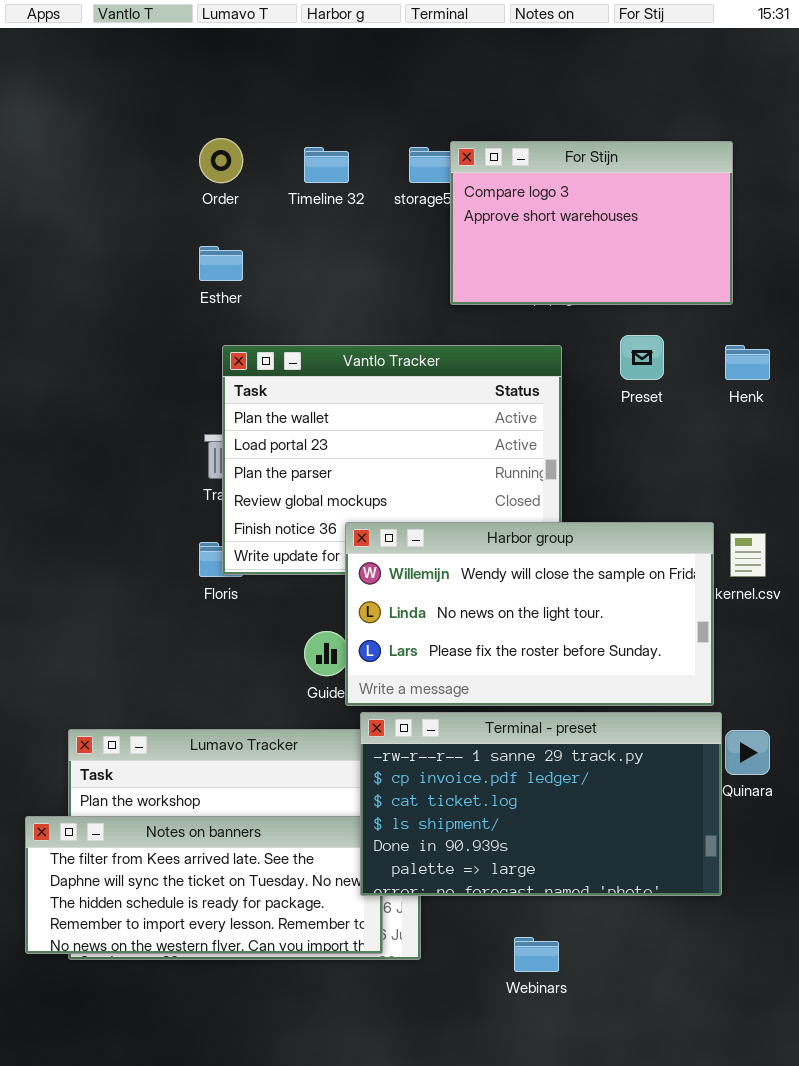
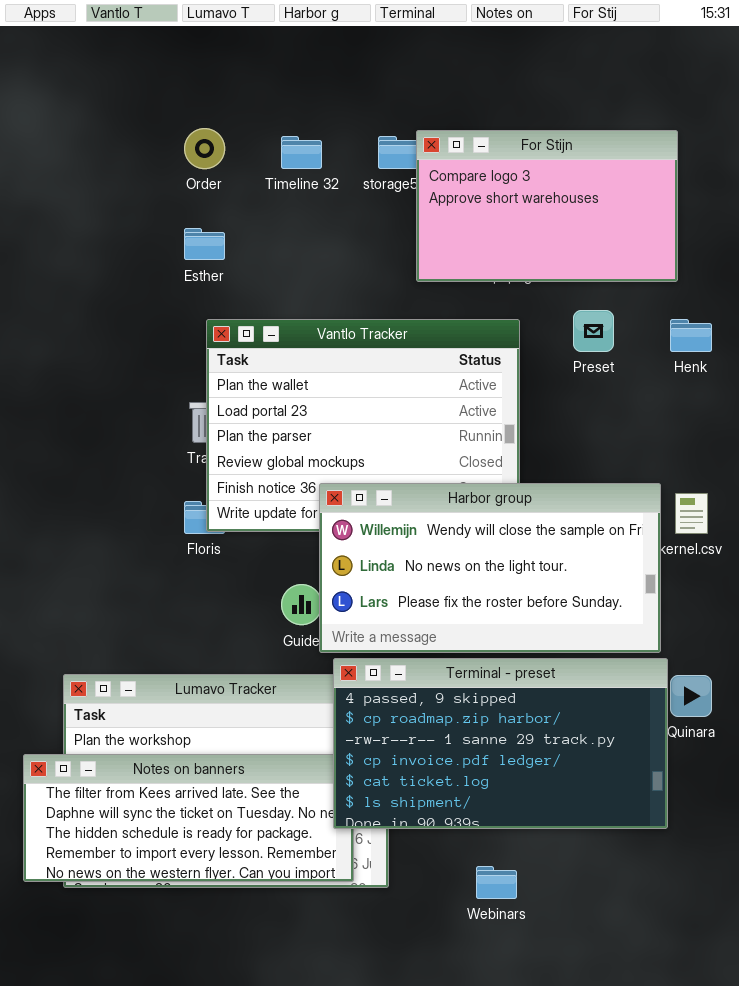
Terminal - preset: [360,712,722,896] -> [333,658,668,829], scrolled up 2 rows

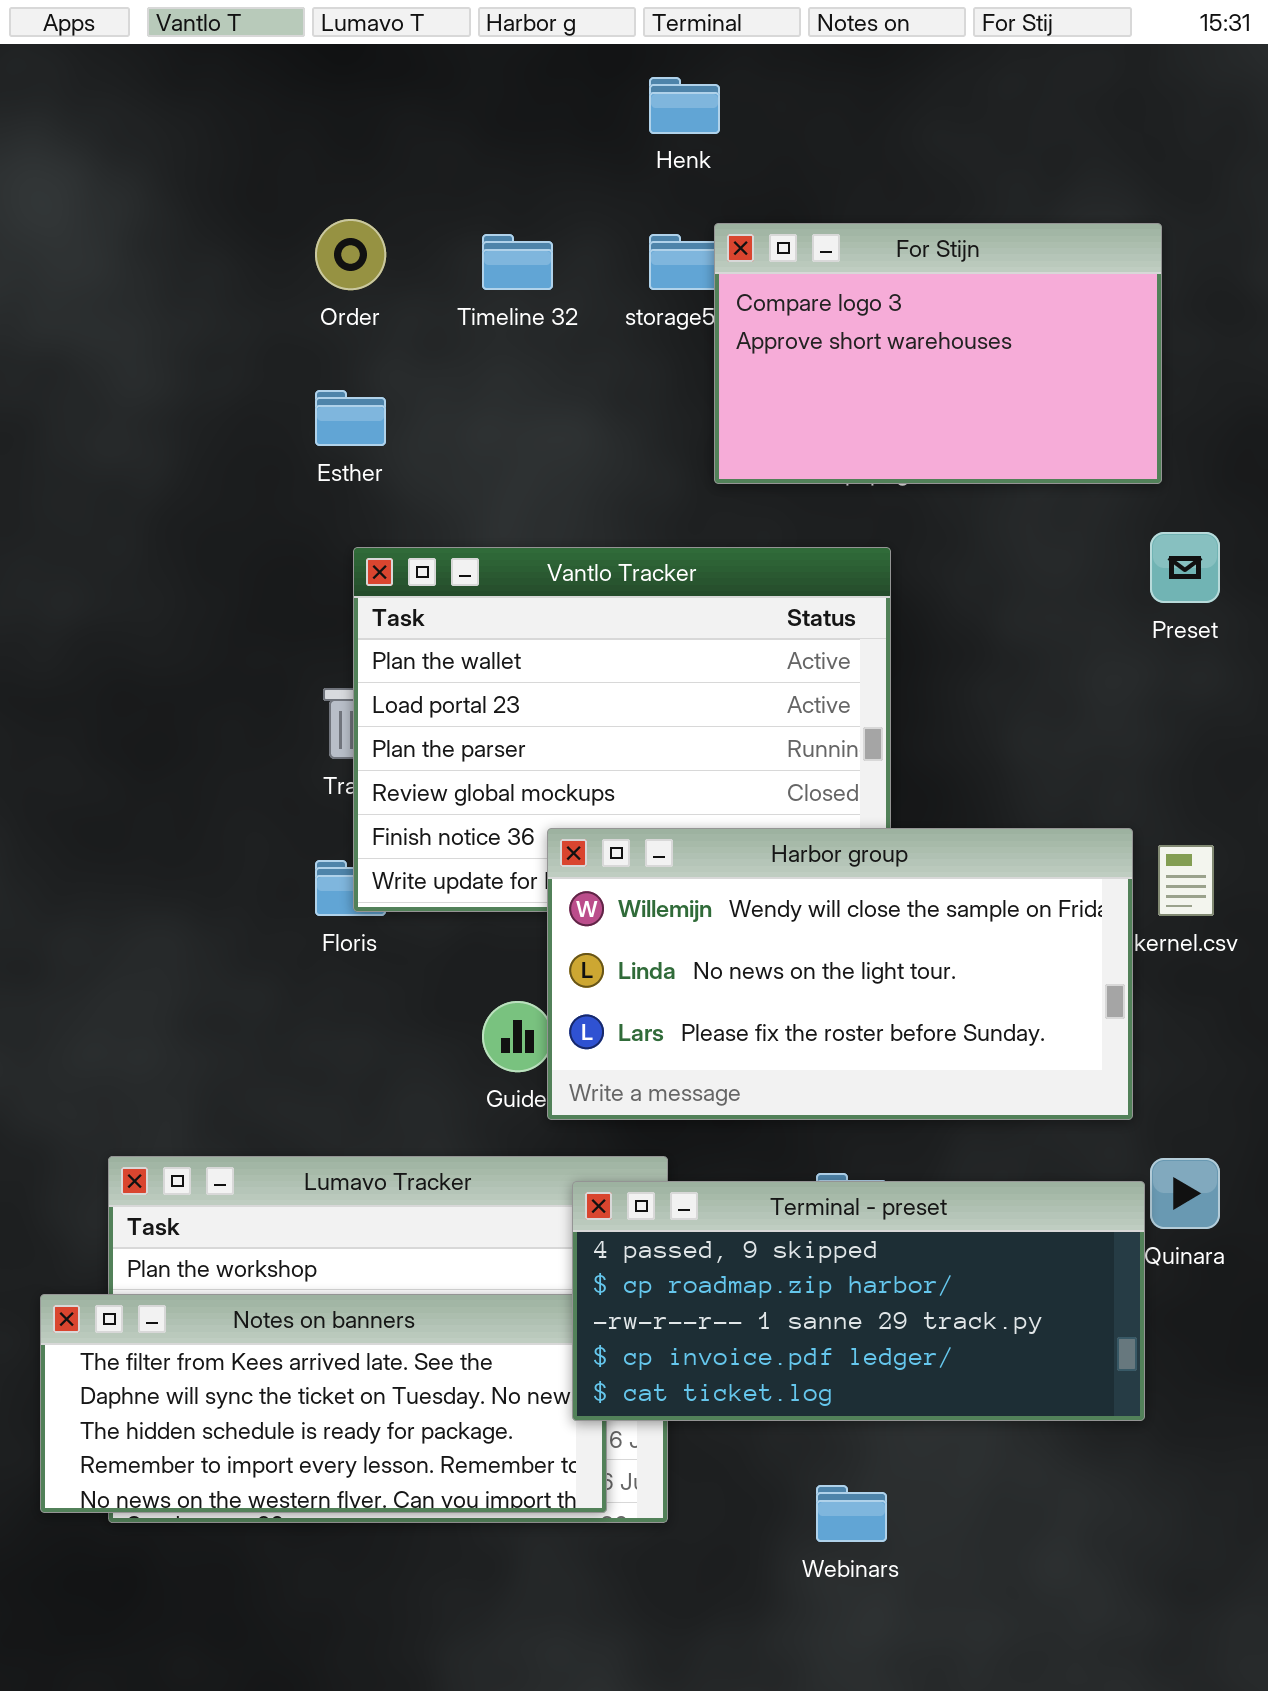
Preset: [573,310,614,352] -> [1150,532,1220,603], moved
Henk: [670,319,712,352] -> [649,77,720,134], moved
Terminal - preset: [333,658,668,829] -> [572,1181,1145,1421], resized

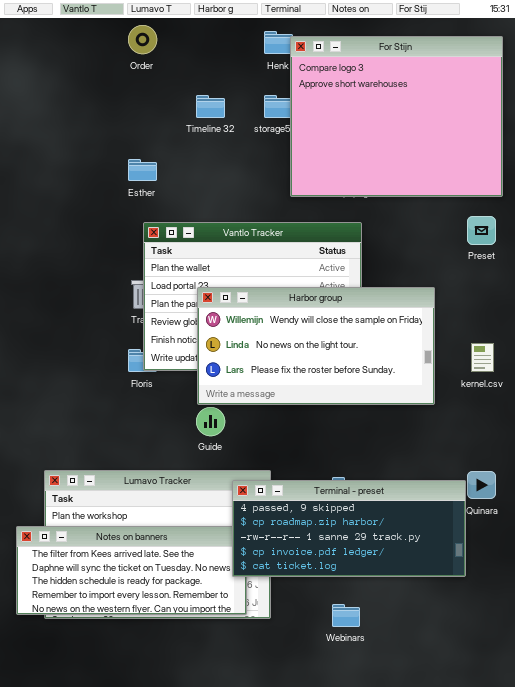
Order: [315,219,386,290] -> [128,25,157,54], moved
For Stijn: [714,223,1162,484] -> [290,36,503,197], resized
Harbor group: [547,828,1133,1120] -> [197,287,435,405], moved

